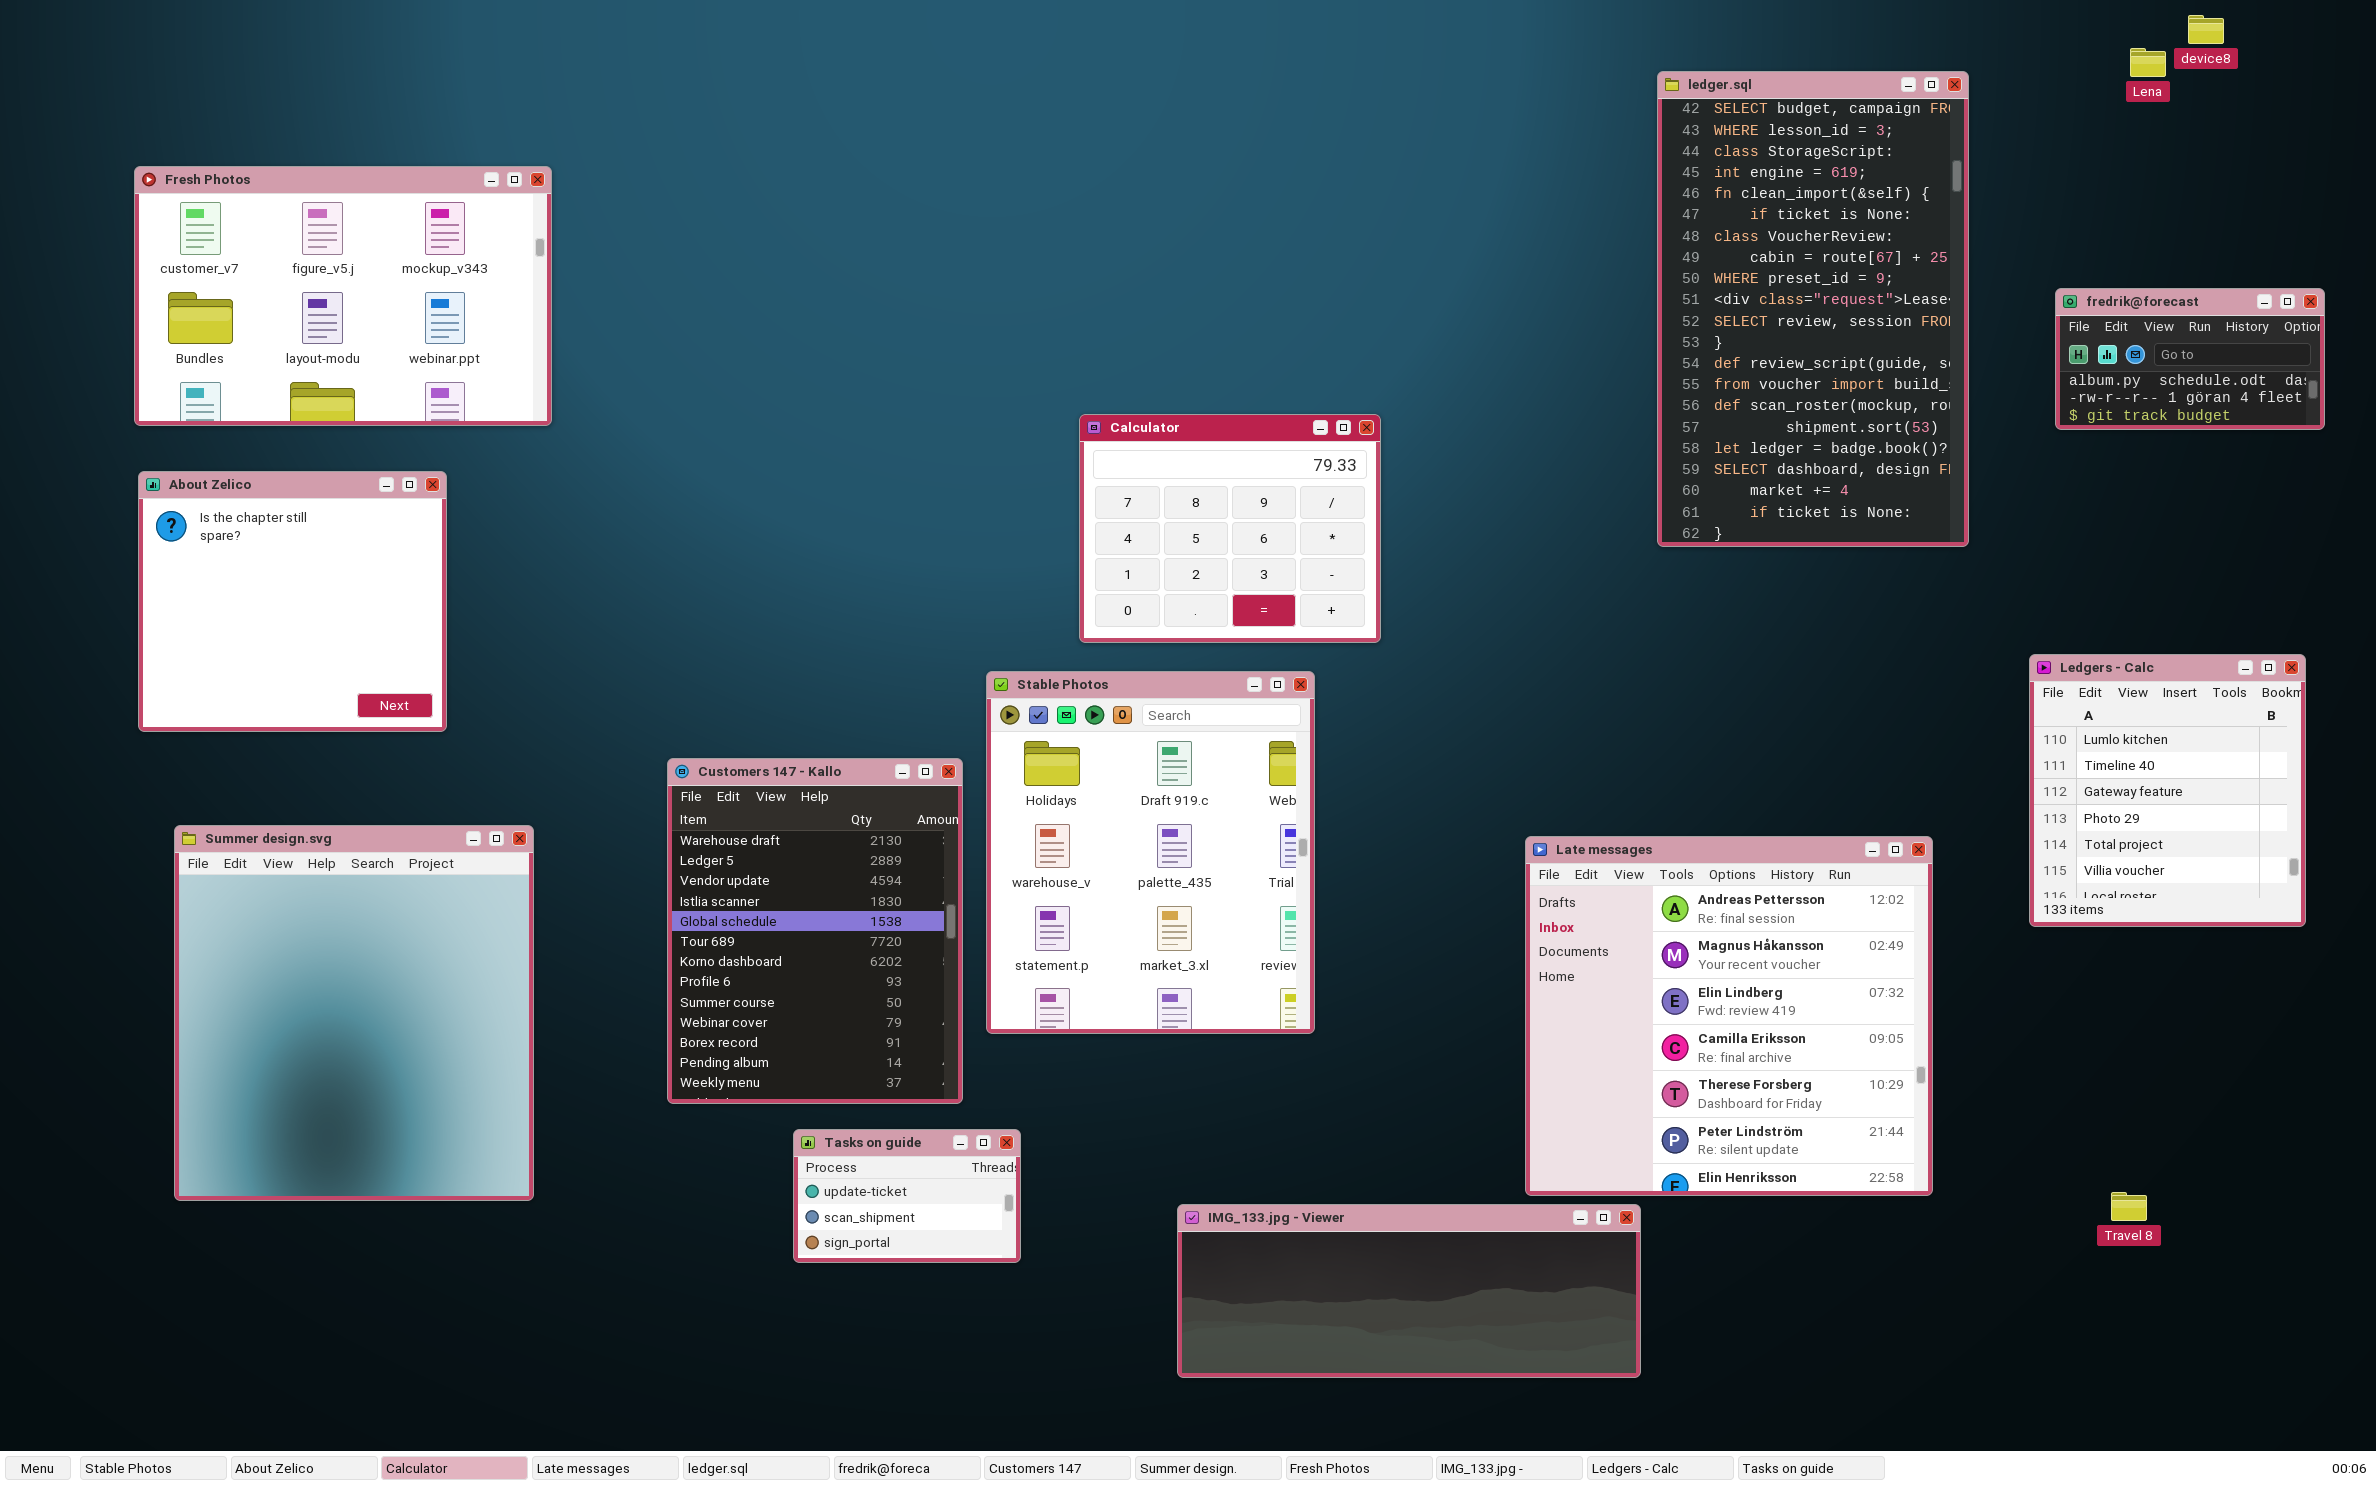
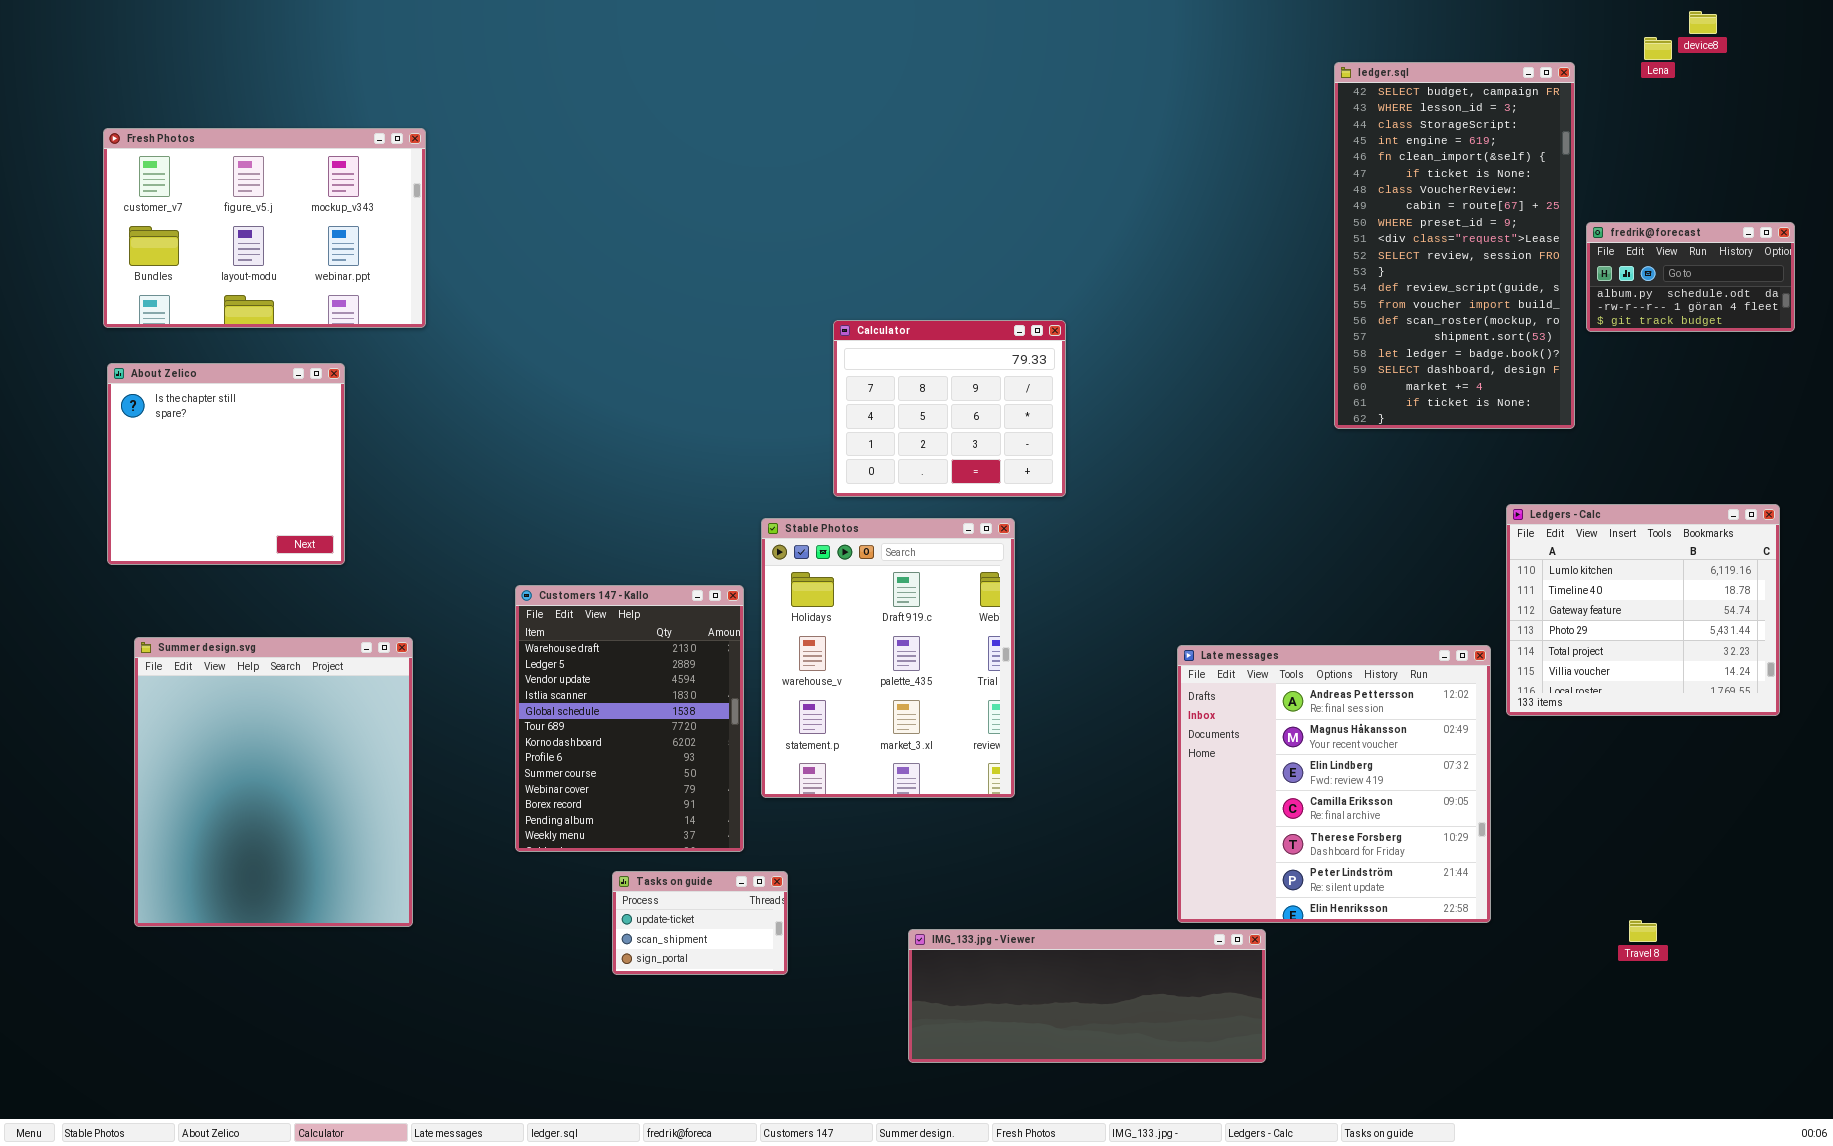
ledger.sql: [1657,71,1969,547] -> [1334,62,1575,429], moved
Ledgers - Calc: [2029,654,2306,927] -> [1506,504,1780,716], resized

